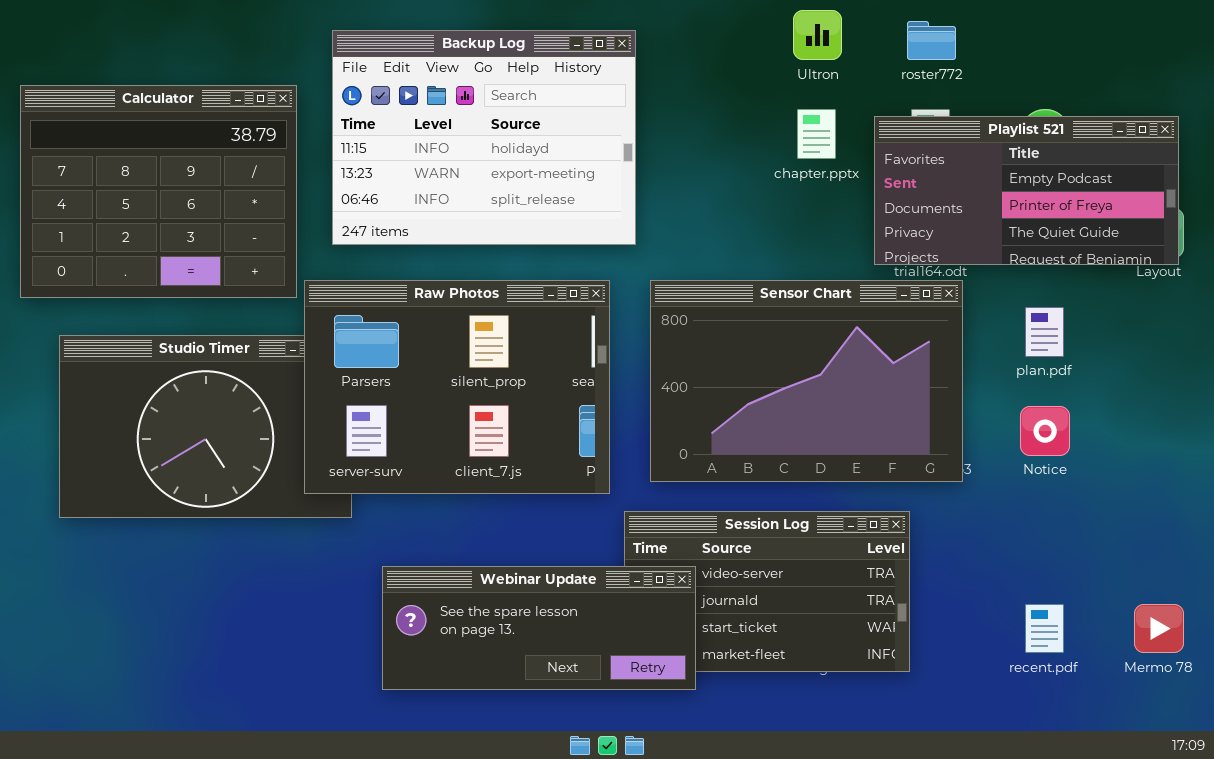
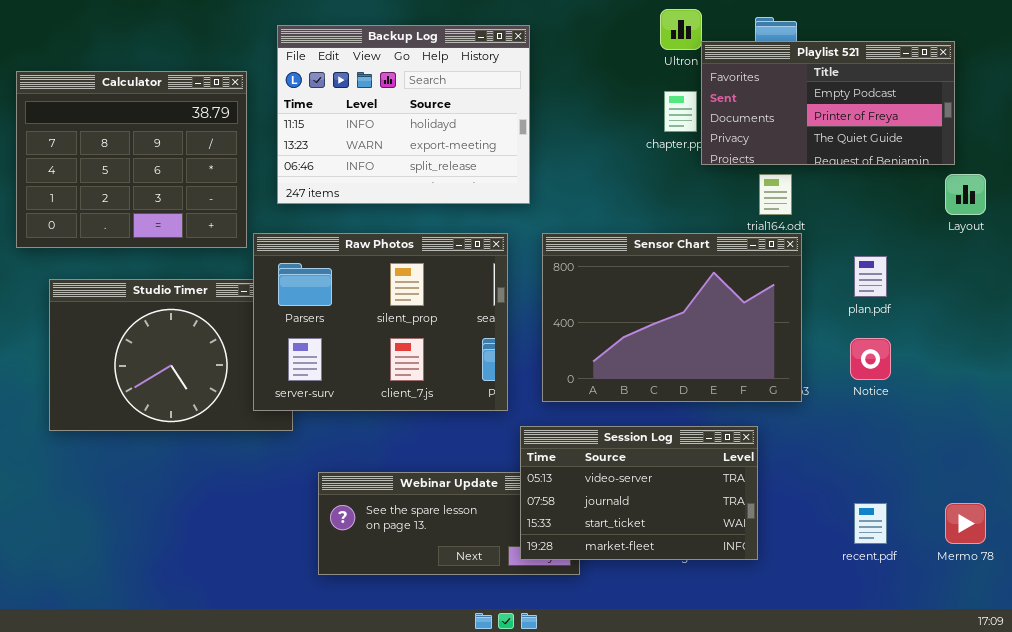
Playlist 521: [874,116,1179,265] -> [701,41,955,165], moved
Session Log: [624,511,910,672] -> [520,426,758,560], raised

